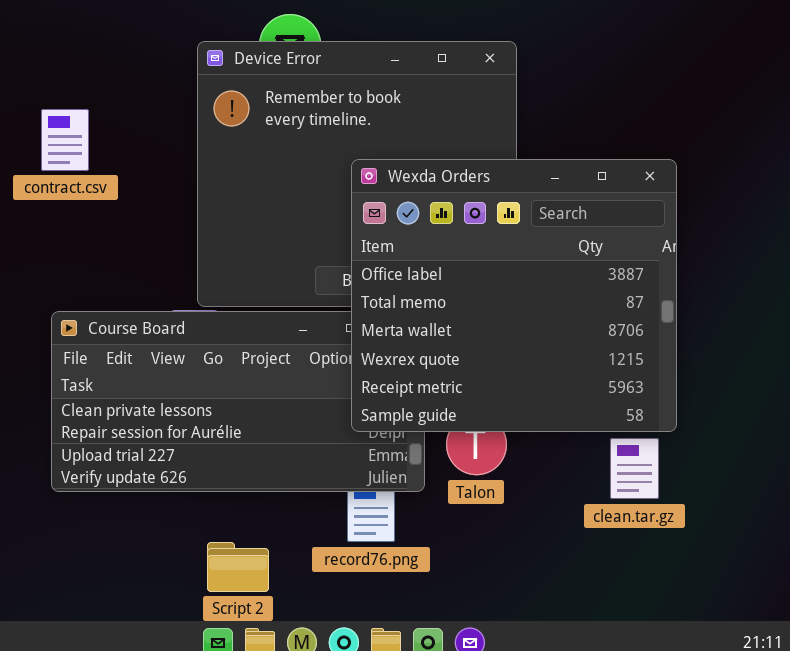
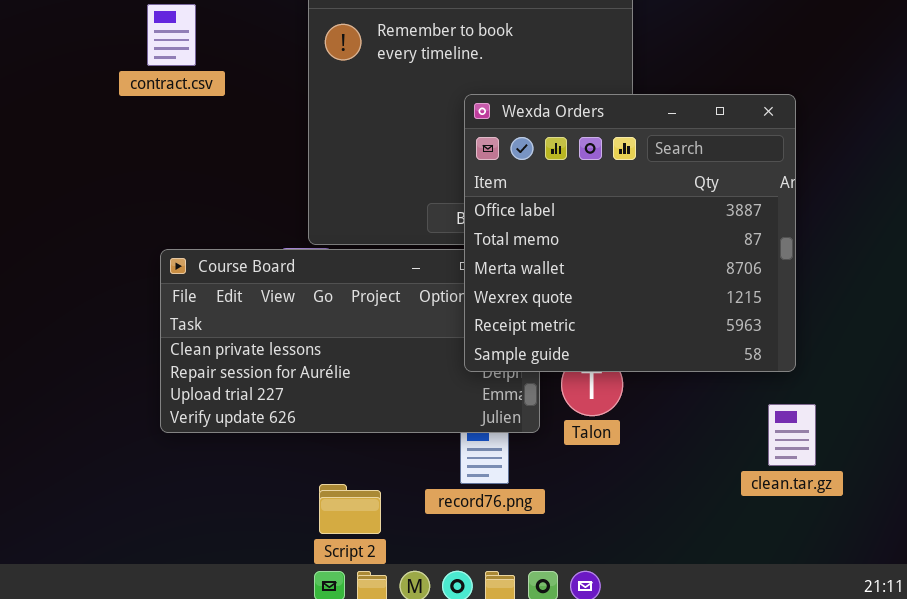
contract.csv: [41,109,89,171] -> [147,4,196,66], moved
clean.tar.gz: [610,438,659,499] -> [768,404,816,466], moved

